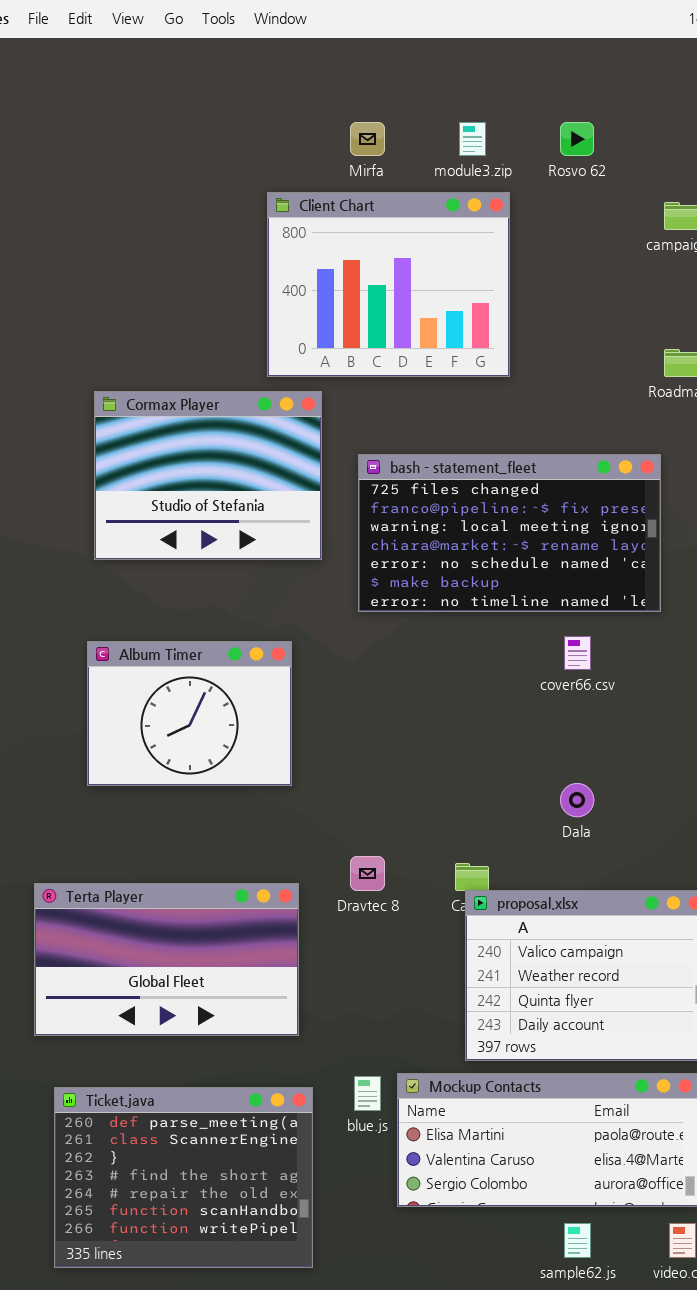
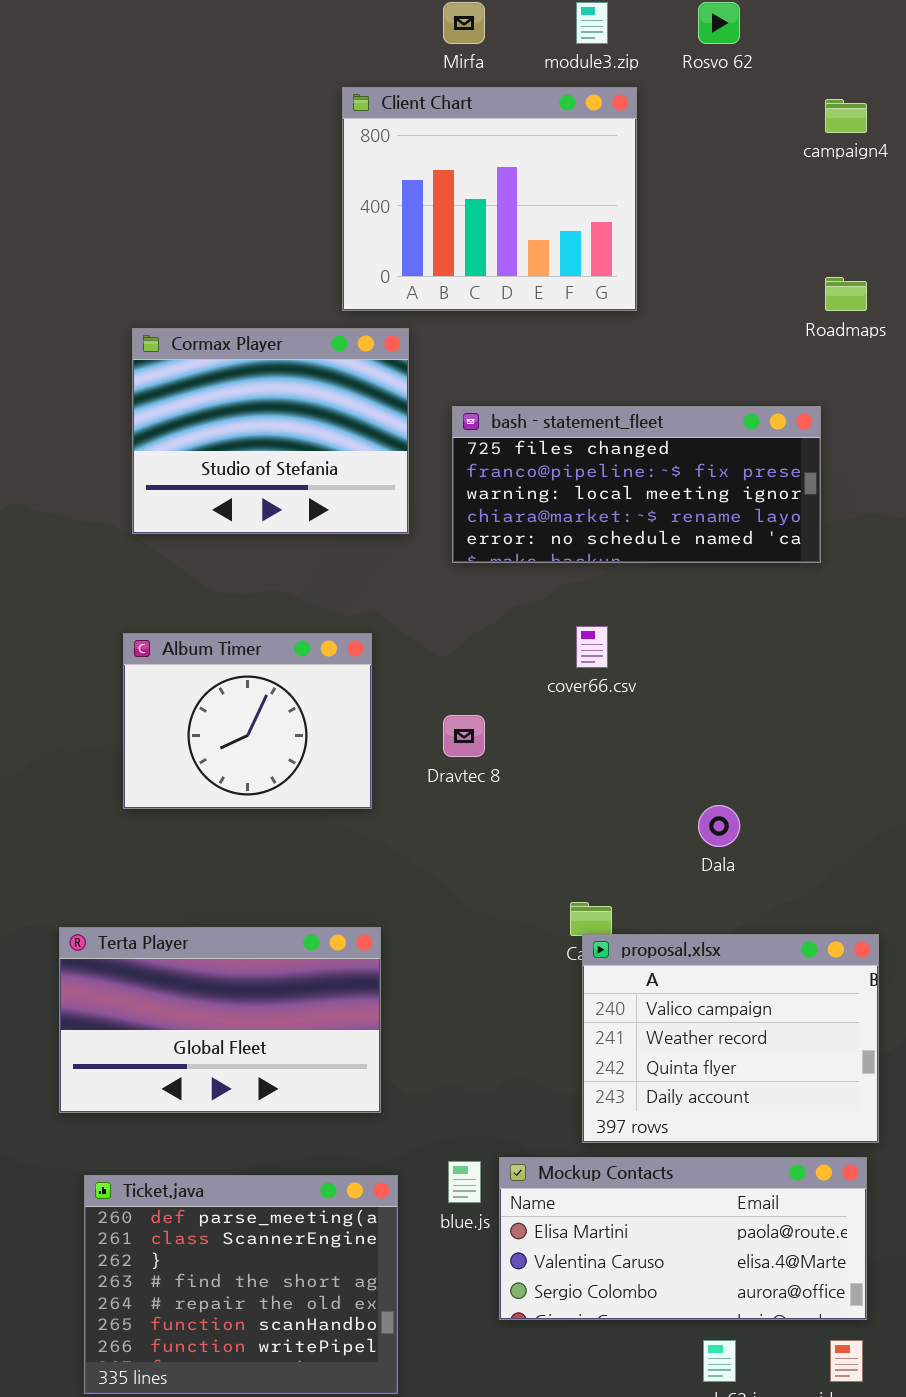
bash - statement_fleet: [358,454,661,612] -> [452,406,821,563], resized
cover66.csv: [564,636,591,670] -> [576,626,608,668], moved
Dravtec 8: [350,856,385,891] -> [443,715,485,757], moved

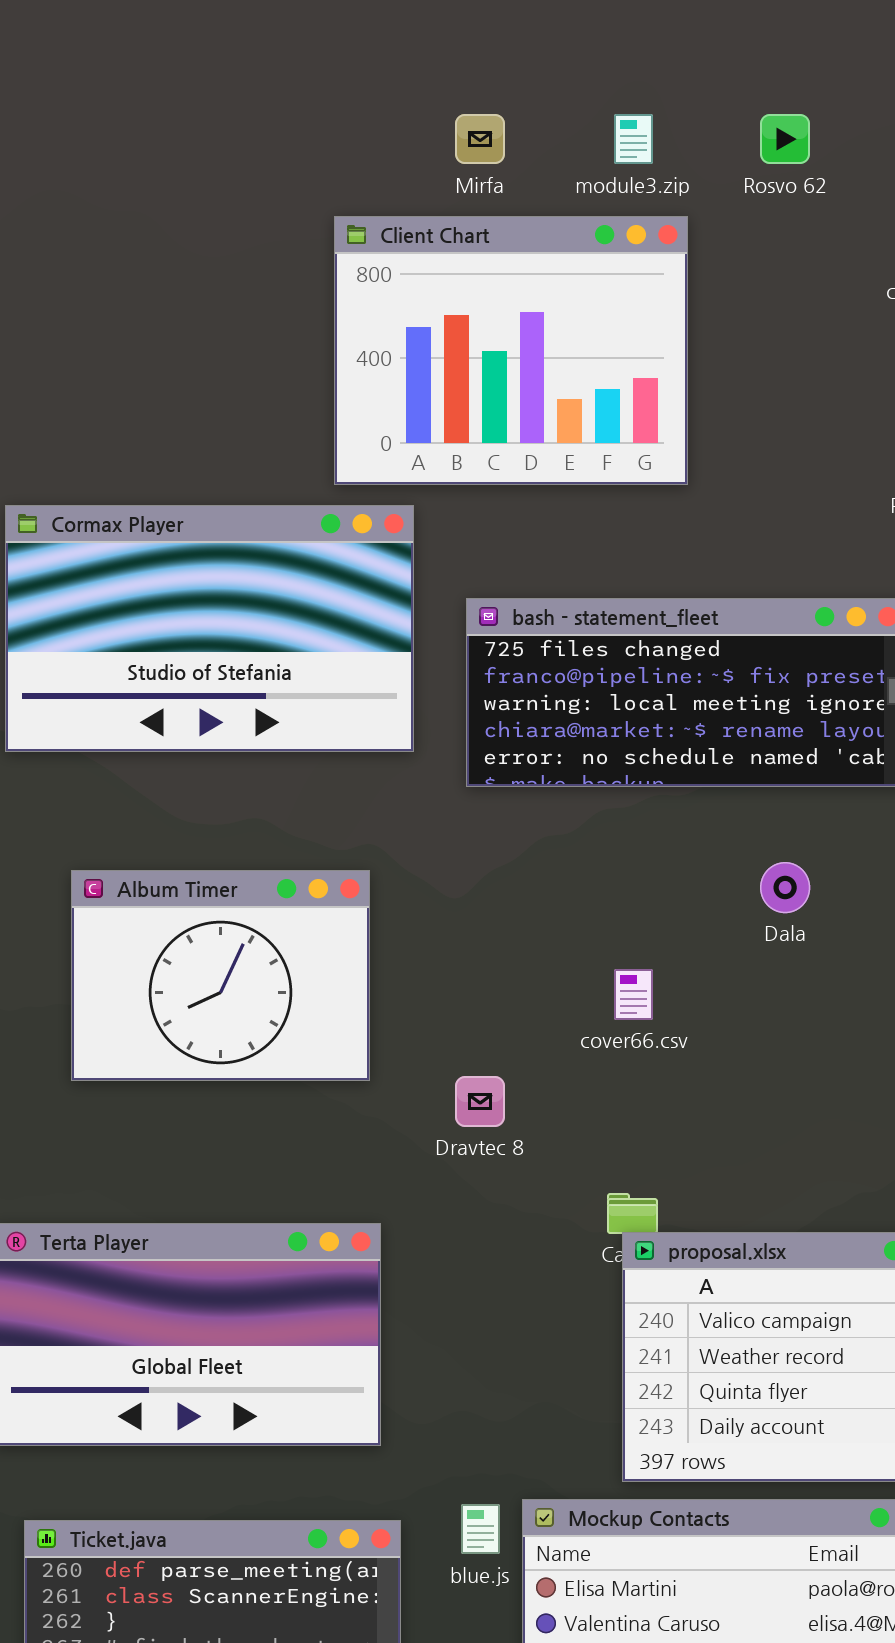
Cormax Player: [132,328,409,534] -> [5,505,414,752], resized
cover66.csv: [576,626,608,668] -> [614,969,653,1020], moved
Dravtec 8: [443,715,485,757] -> [455,1076,505,1127], moved
Dala: [698,805,740,847] -> [760,862,810,913], moved

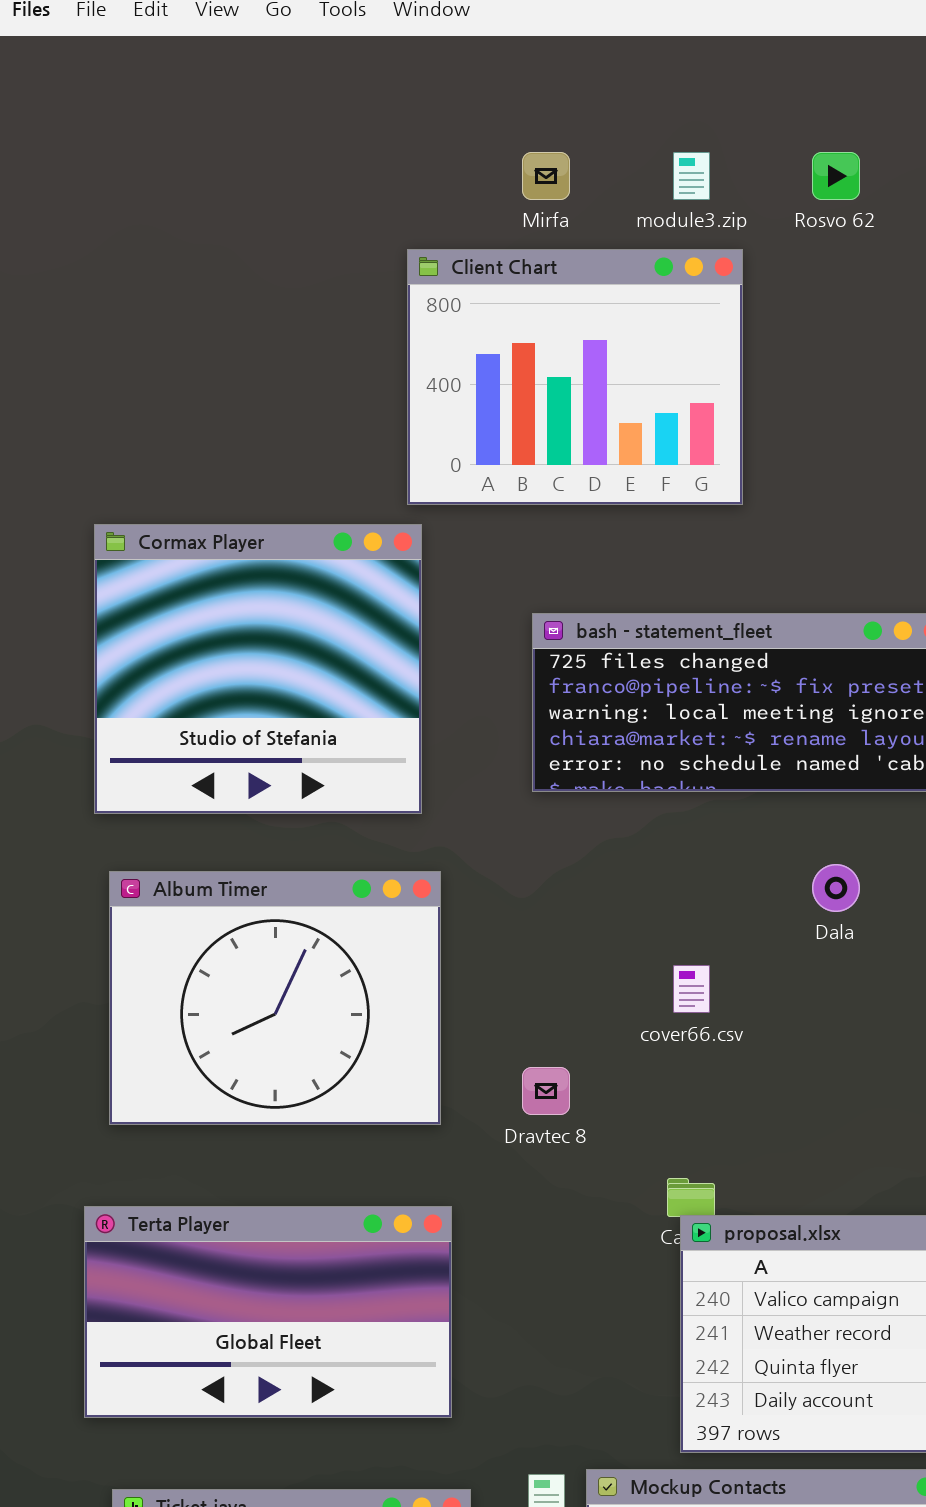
Cormax Player: [5,505,414,752] -> [94,524,422,814], resized
Album Timer: [71,870,370,1081] -> [109,871,441,1125], resized

